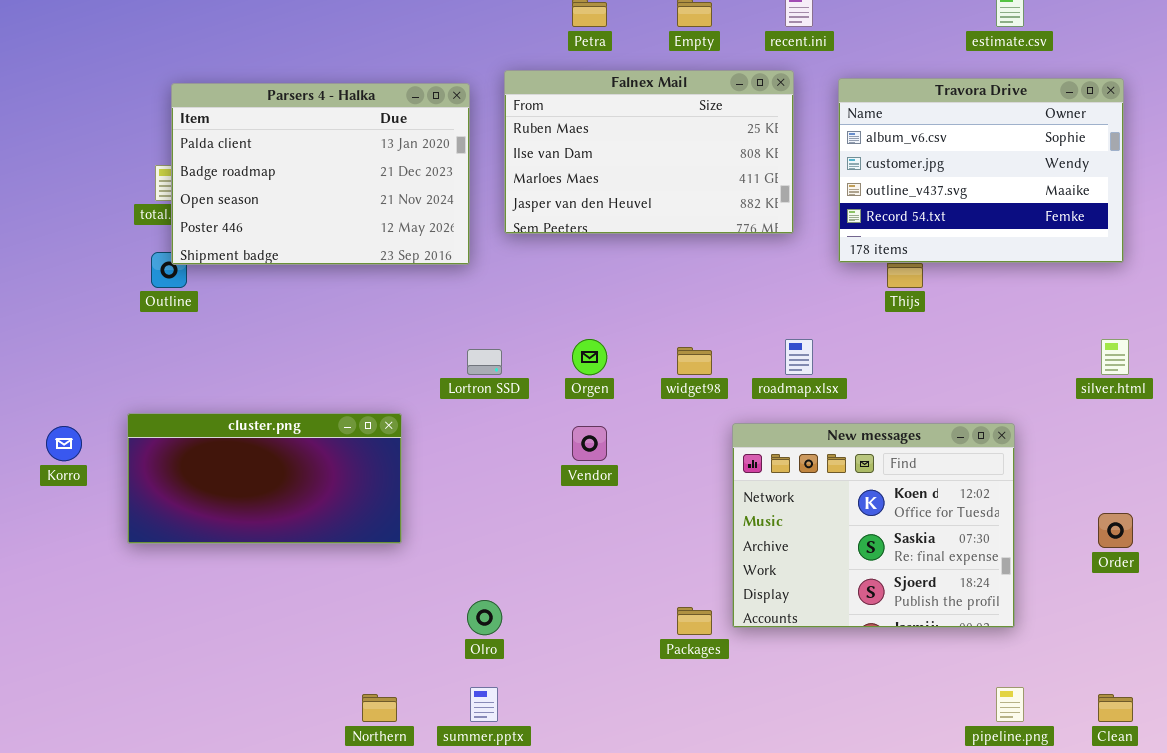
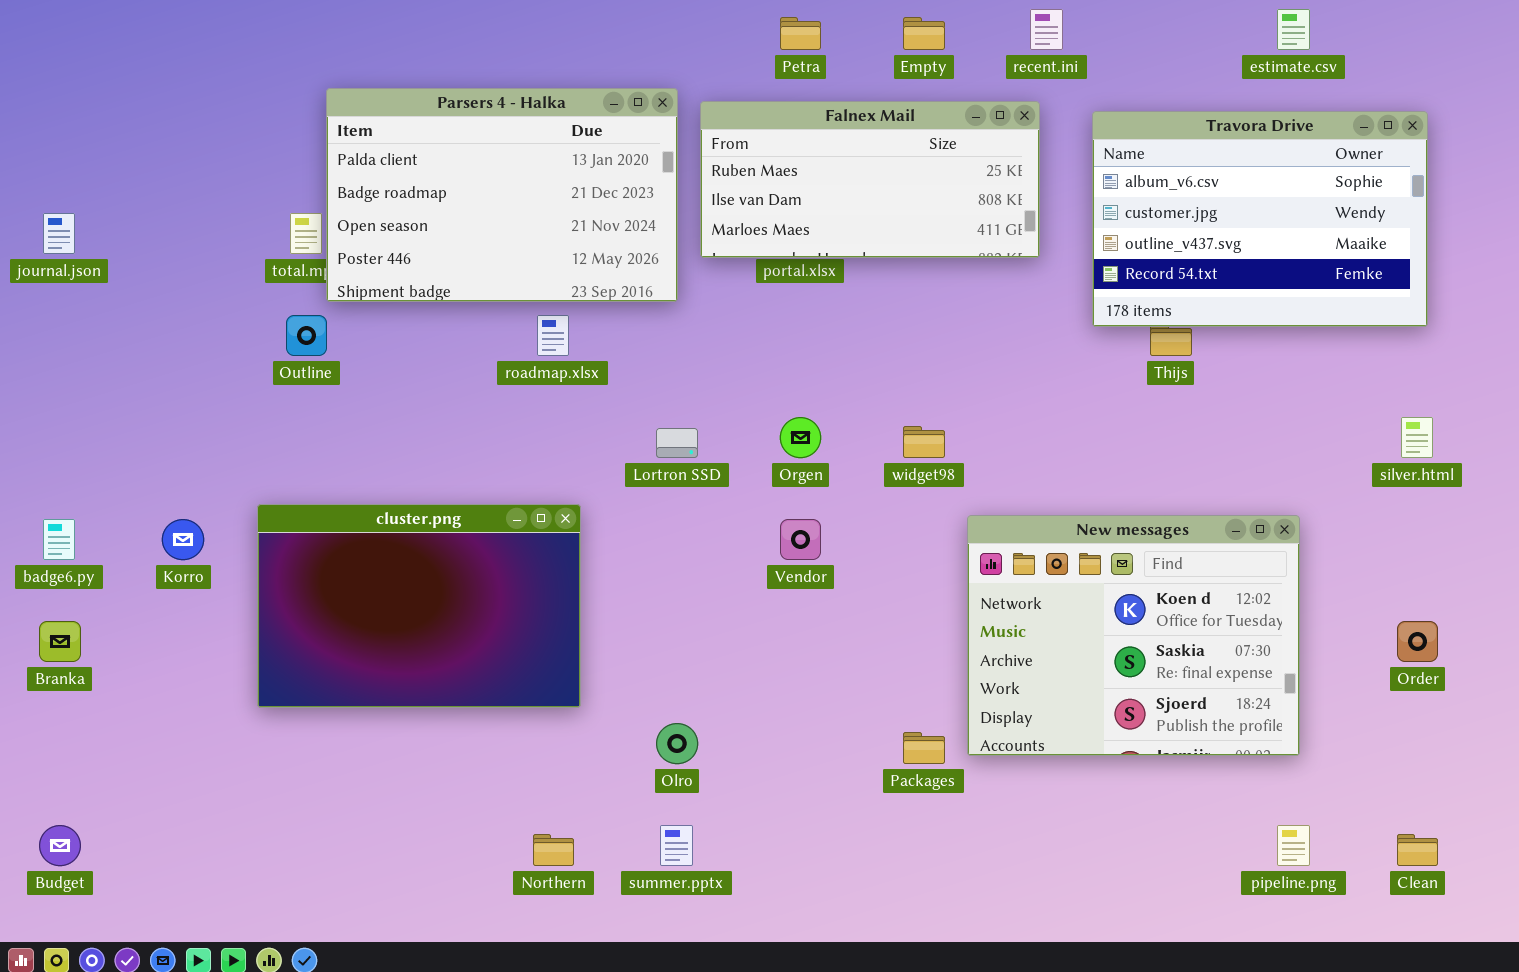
Falnex Mail: [504,70,794,234] -> [700,101,1040,258], resized
Parsers 4 - Halka: [171,83,470,265] -> [326,88,678,302], moved
roadmap.xlsx: [785,339,813,375] -> [537,315,569,356], moved
cluster.png: [127,413,402,544] -> [257,504,581,708], resized

